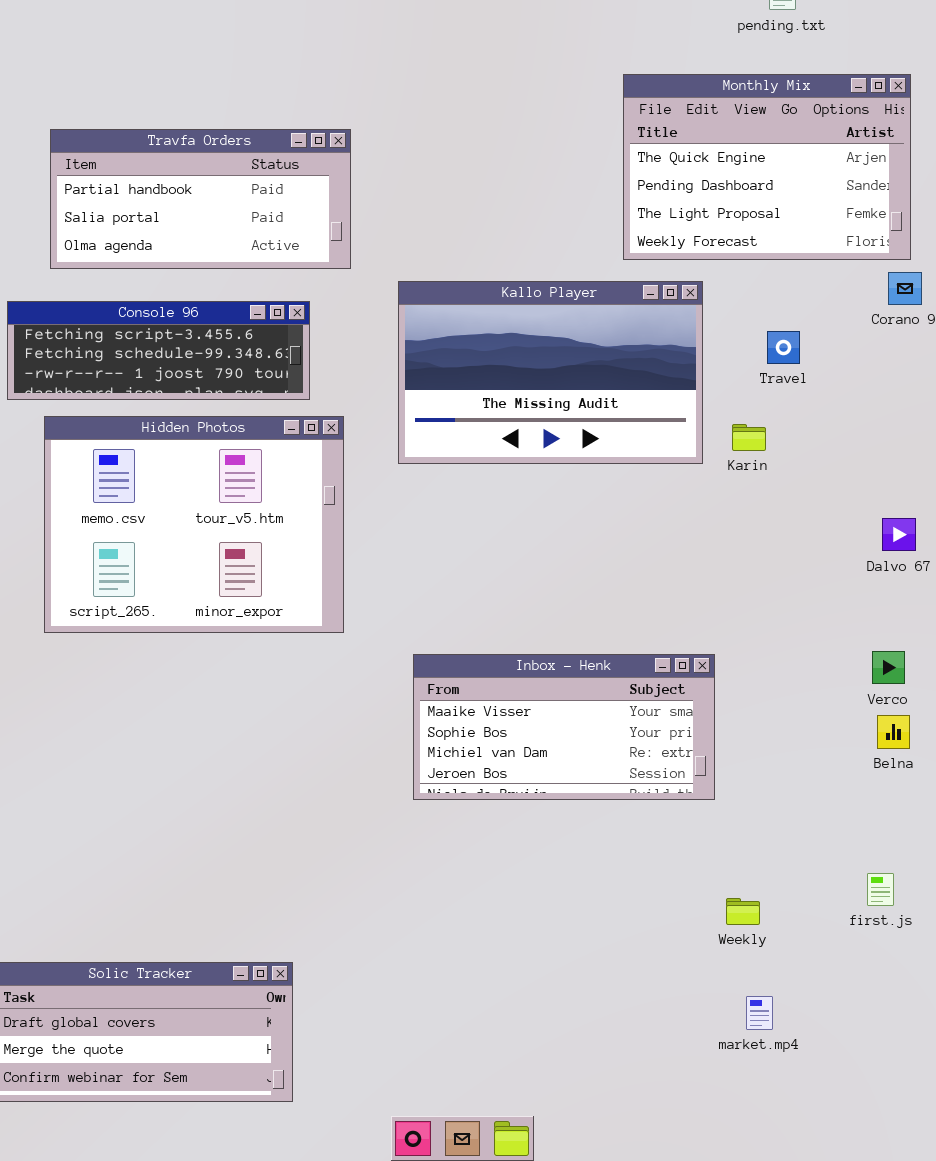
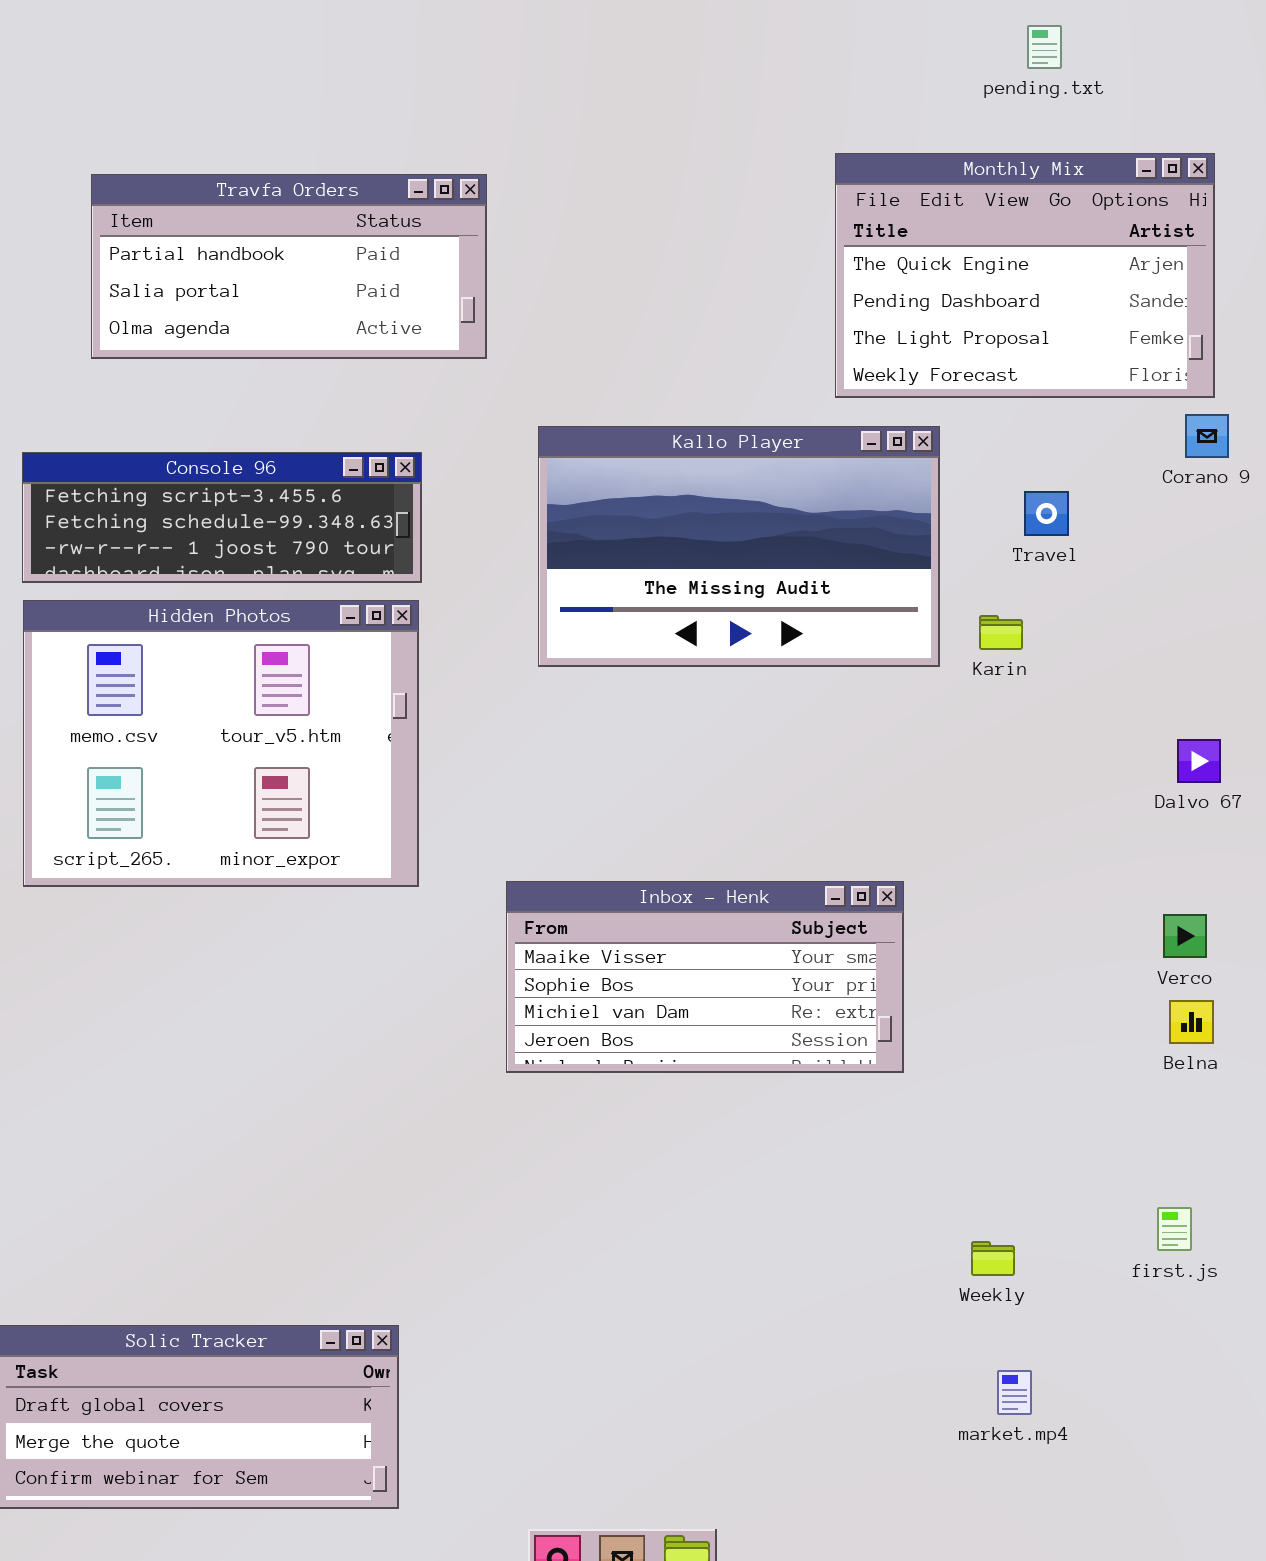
Travfa Orders: [50,129,351,269] -> [91,174,487,359], moved
Hidden Photos: [44,416,344,633] -> [23,600,419,887], moved
Inbox - Henk: [413,654,715,800] -> [506,881,904,1073], moved

